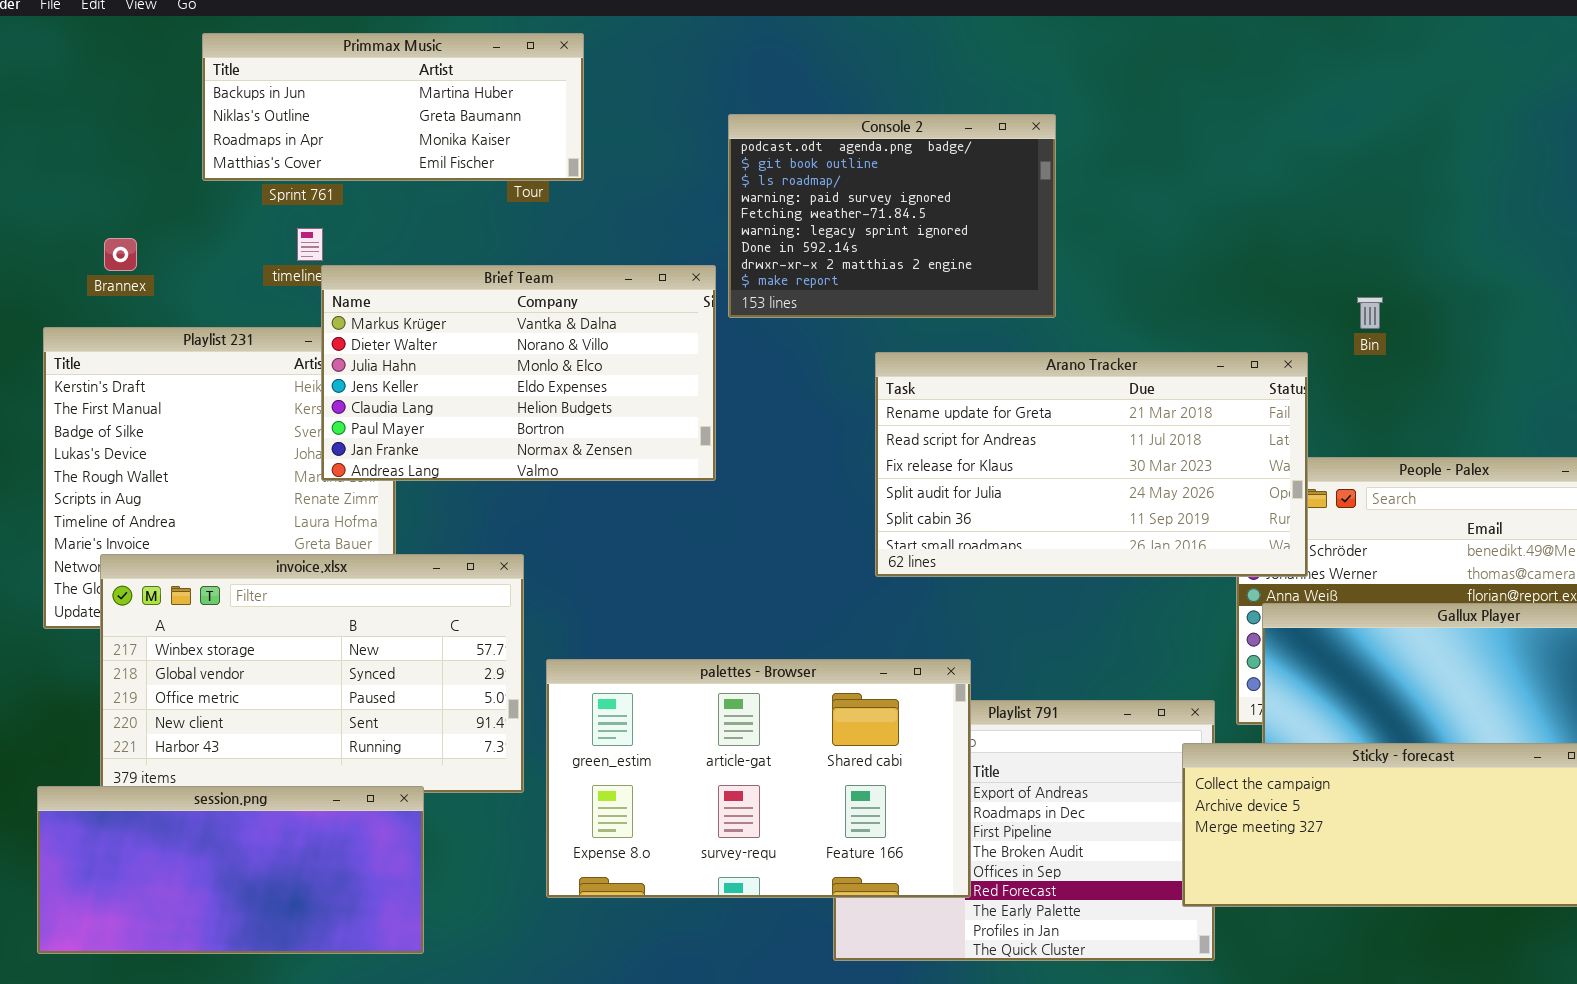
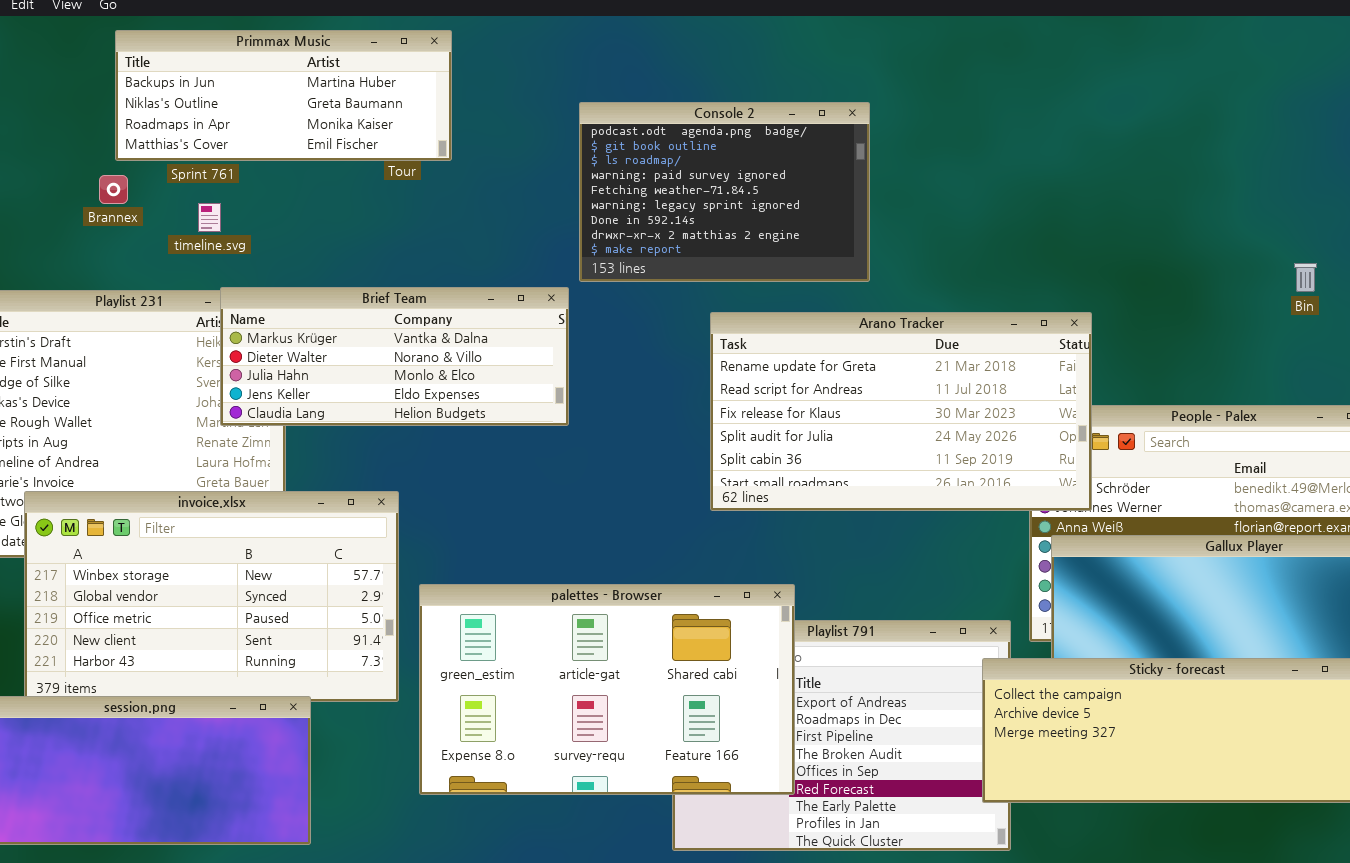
Brannex: [104,238,137,271] -> [99,175,128,204], moved
Brief Team: [321,265,716,481] -> [220,287,569,426], resized
Bin: [1357,297,1383,329] -> [1294,263,1317,292], moved

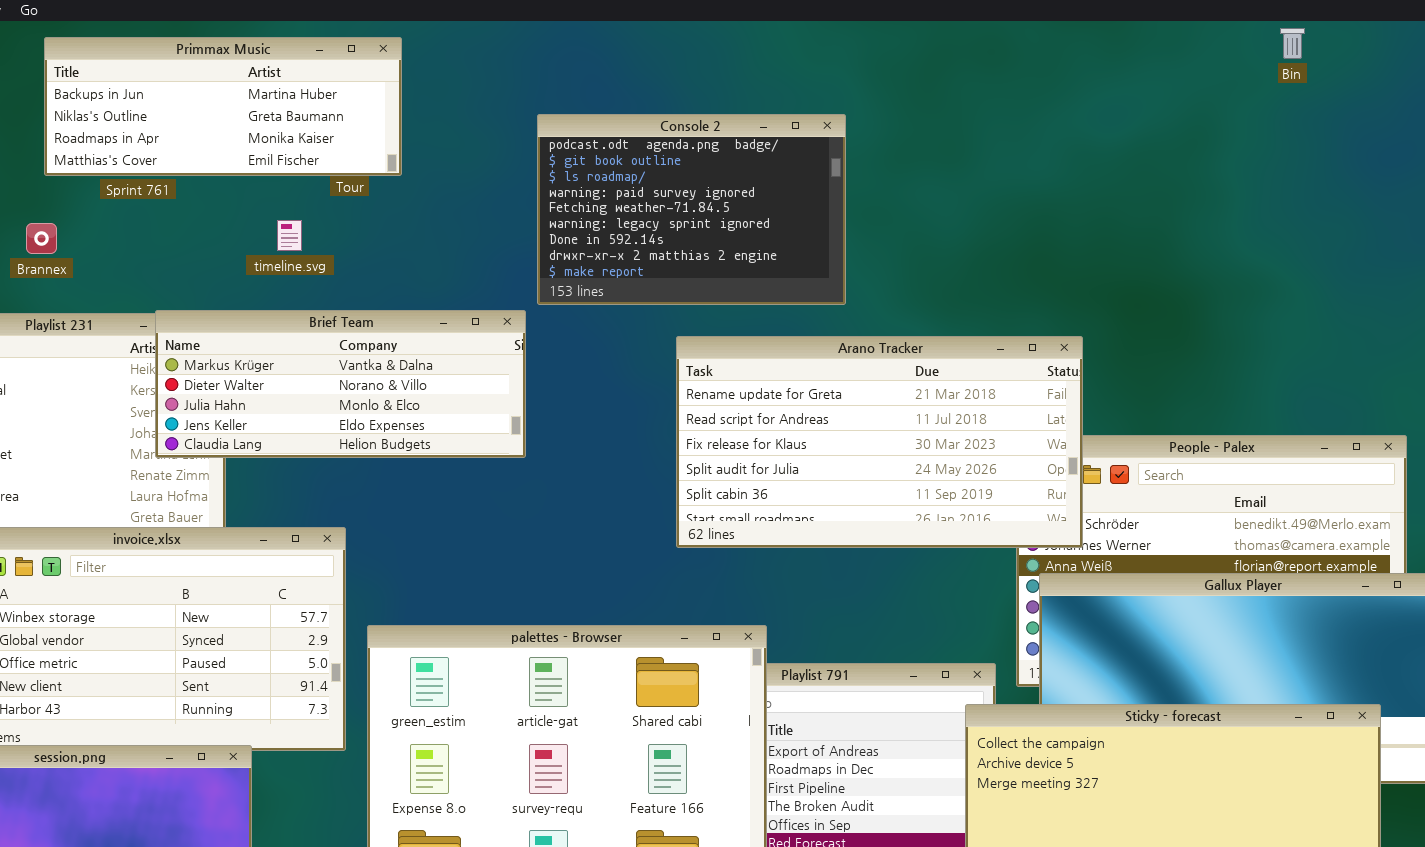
Brannex: [99,175,128,204] -> [26,223,57,254], moved
timeline.svg: [198,203,221,232] -> [277,220,302,251], moved
Bin: [1294,263,1317,292] -> [1280,28,1305,59], moved

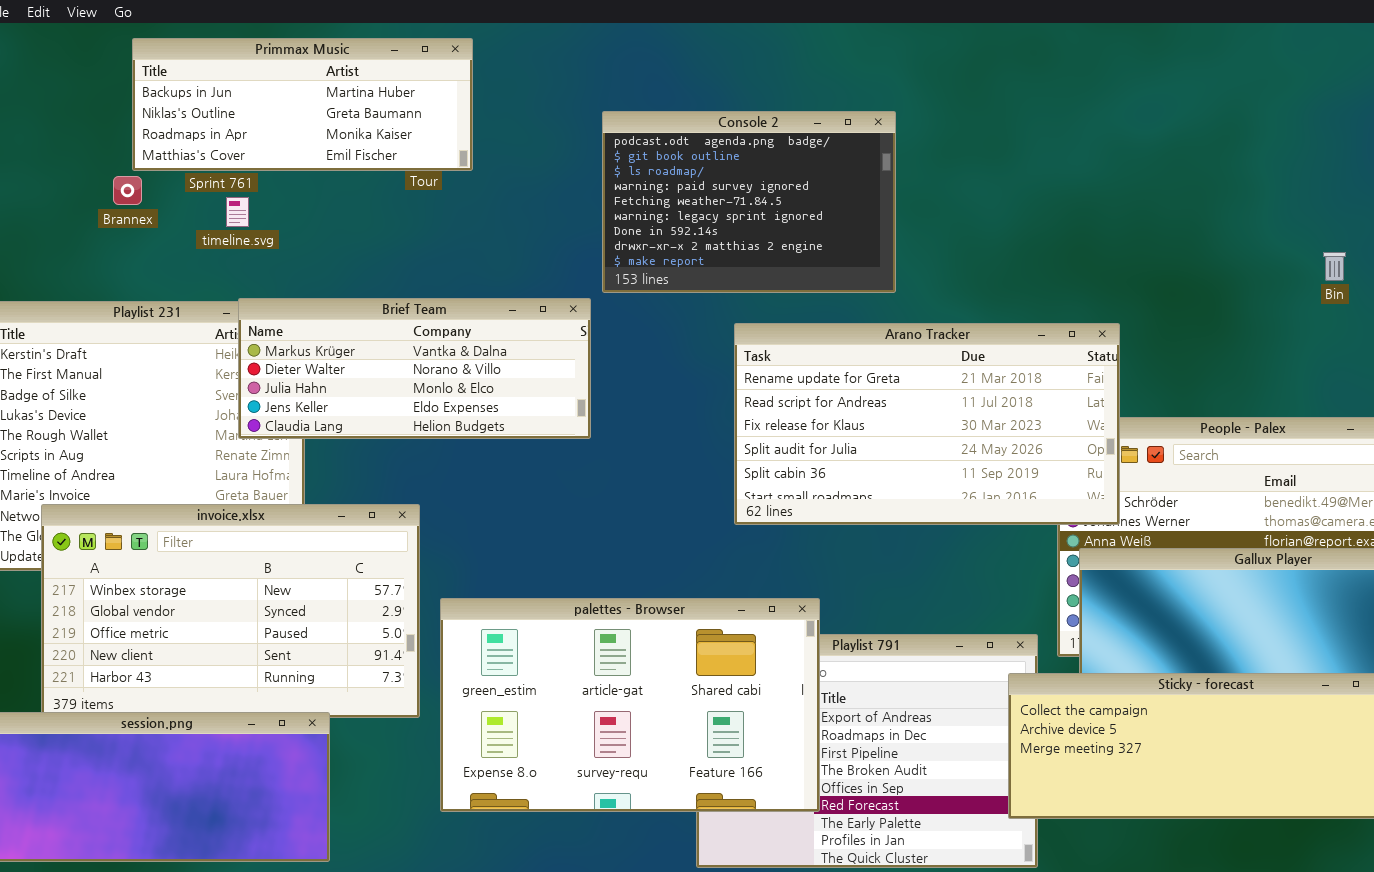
Bin: [1280,28,1305,59] -> [1323,252,1346,281], moved
timeline.svg: [277,220,302,251] -> [226,197,249,227], moved
Brannex: [26,223,57,254] -> [113,176,142,205], moved

